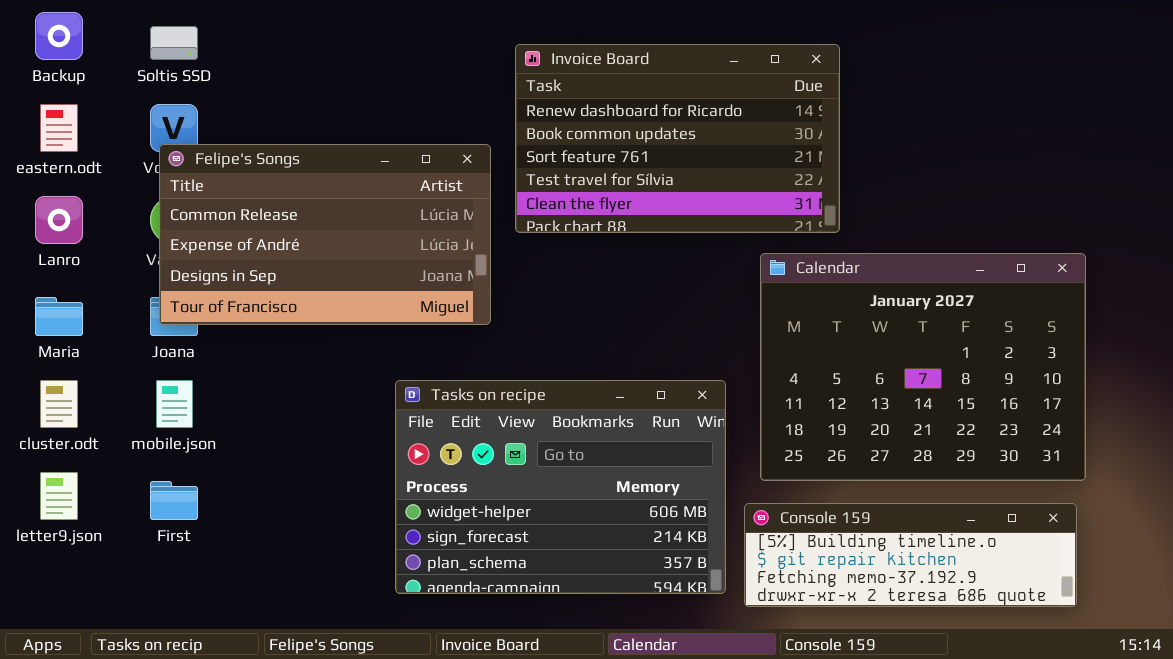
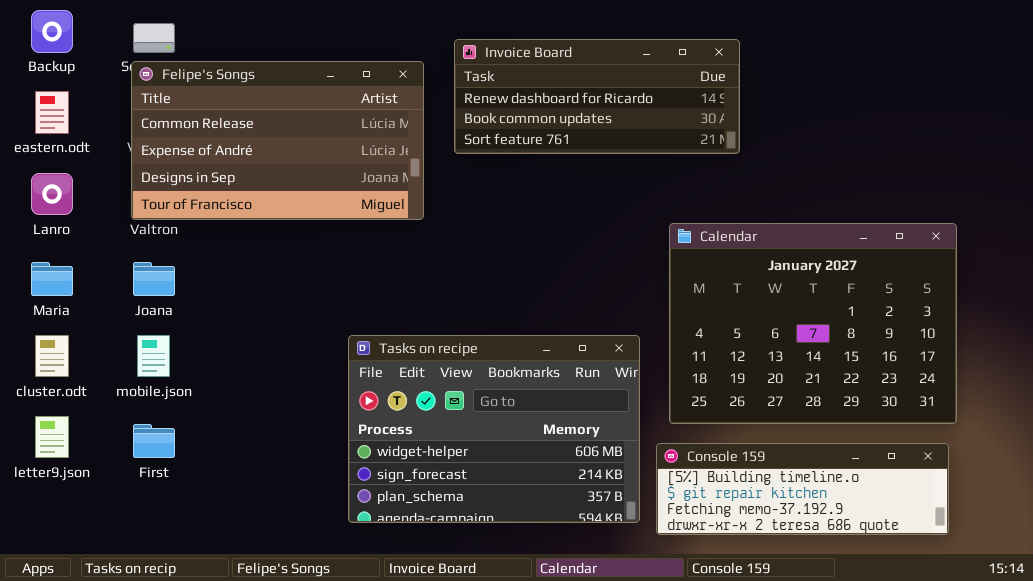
Invoice Board: [515,44,840,233] -> [454,39,740,154], resized
Felipe's Songs: [159,144,491,325] -> [131,61,424,220], moved

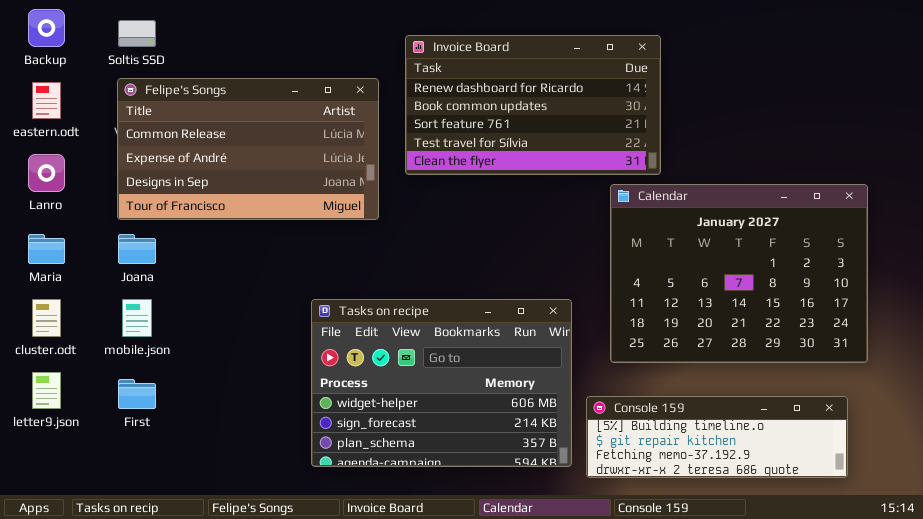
Invoice Board: [454,39,740,154] -> [405,35,661,175], resized
Felipe's Songs: [131,61,424,220] -> [117,78,379,220], moved
Calendar: [669,223,957,424] -> [610,184,868,363], moved

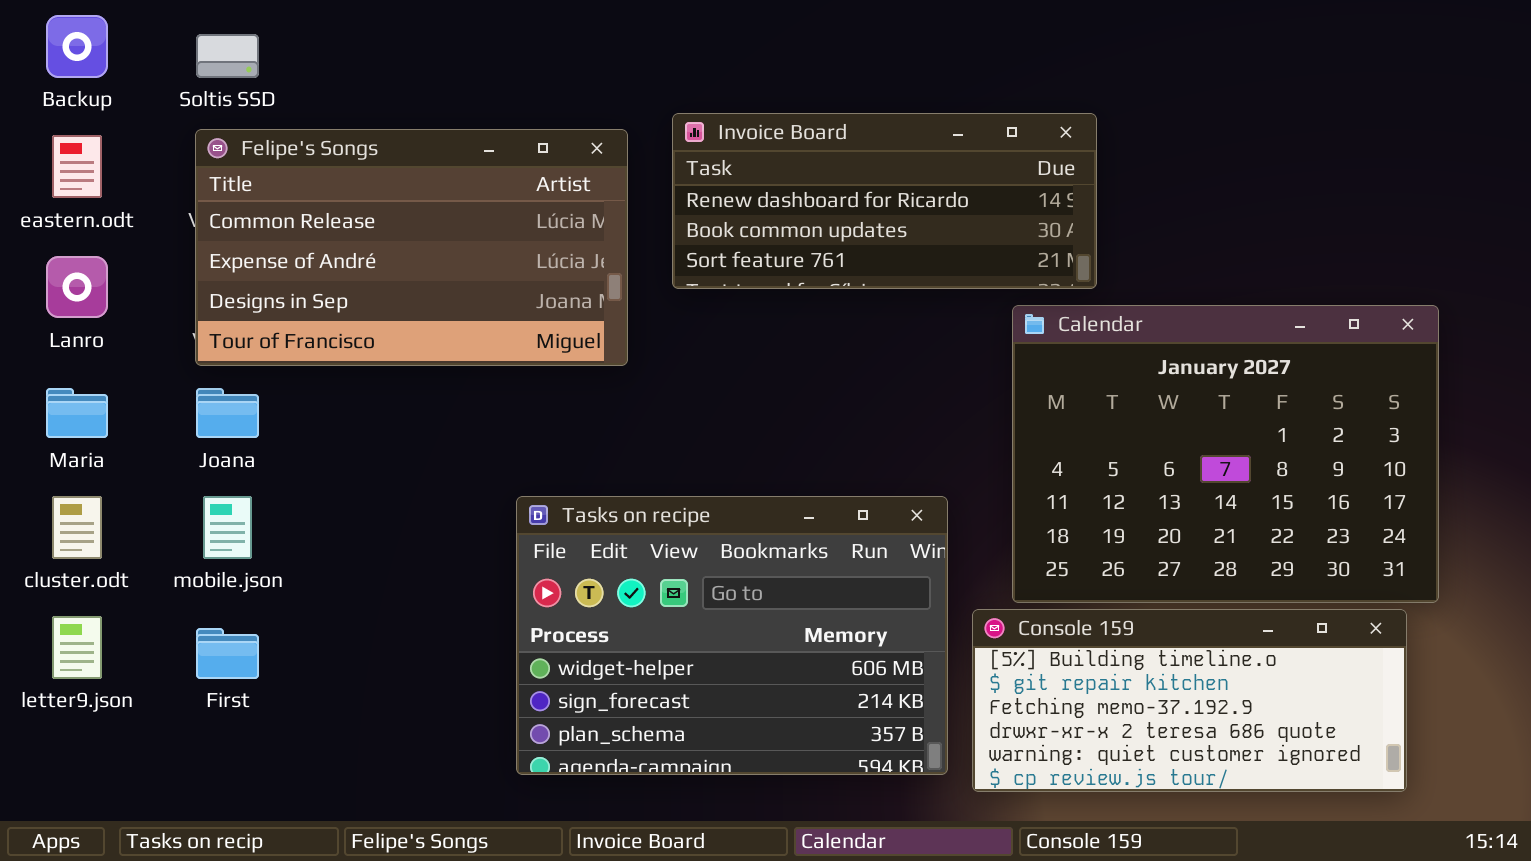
Invoice Board: [405,35,661,175] -> [672,113,1097,289], resized
Console 159: [586,396,848,478] -> [972,609,1407,792], resized

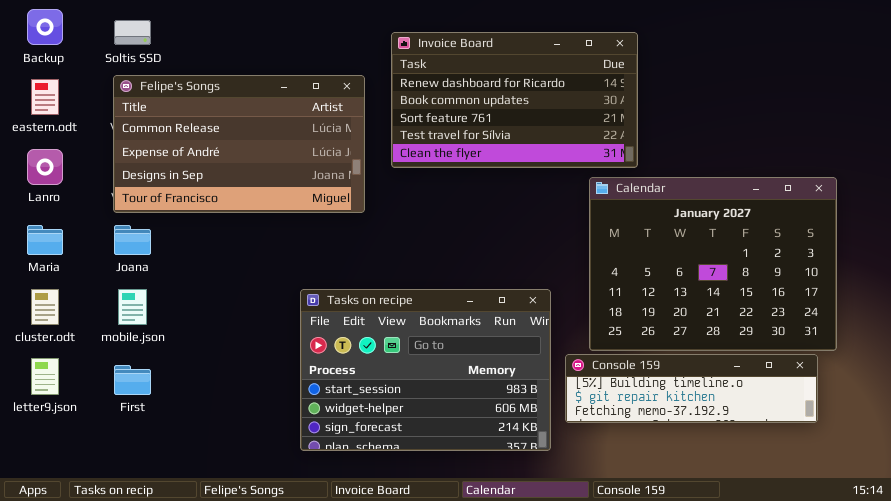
Invoice Board: [672,113,1097,289] -> [391,32,638,168], resized
Tasks on recipe: [516,496,948,775] -> [300,289,551,451], scrolled up 1 row
Console 159: [972,609,1407,792] -> [565,354,818,423], resized

